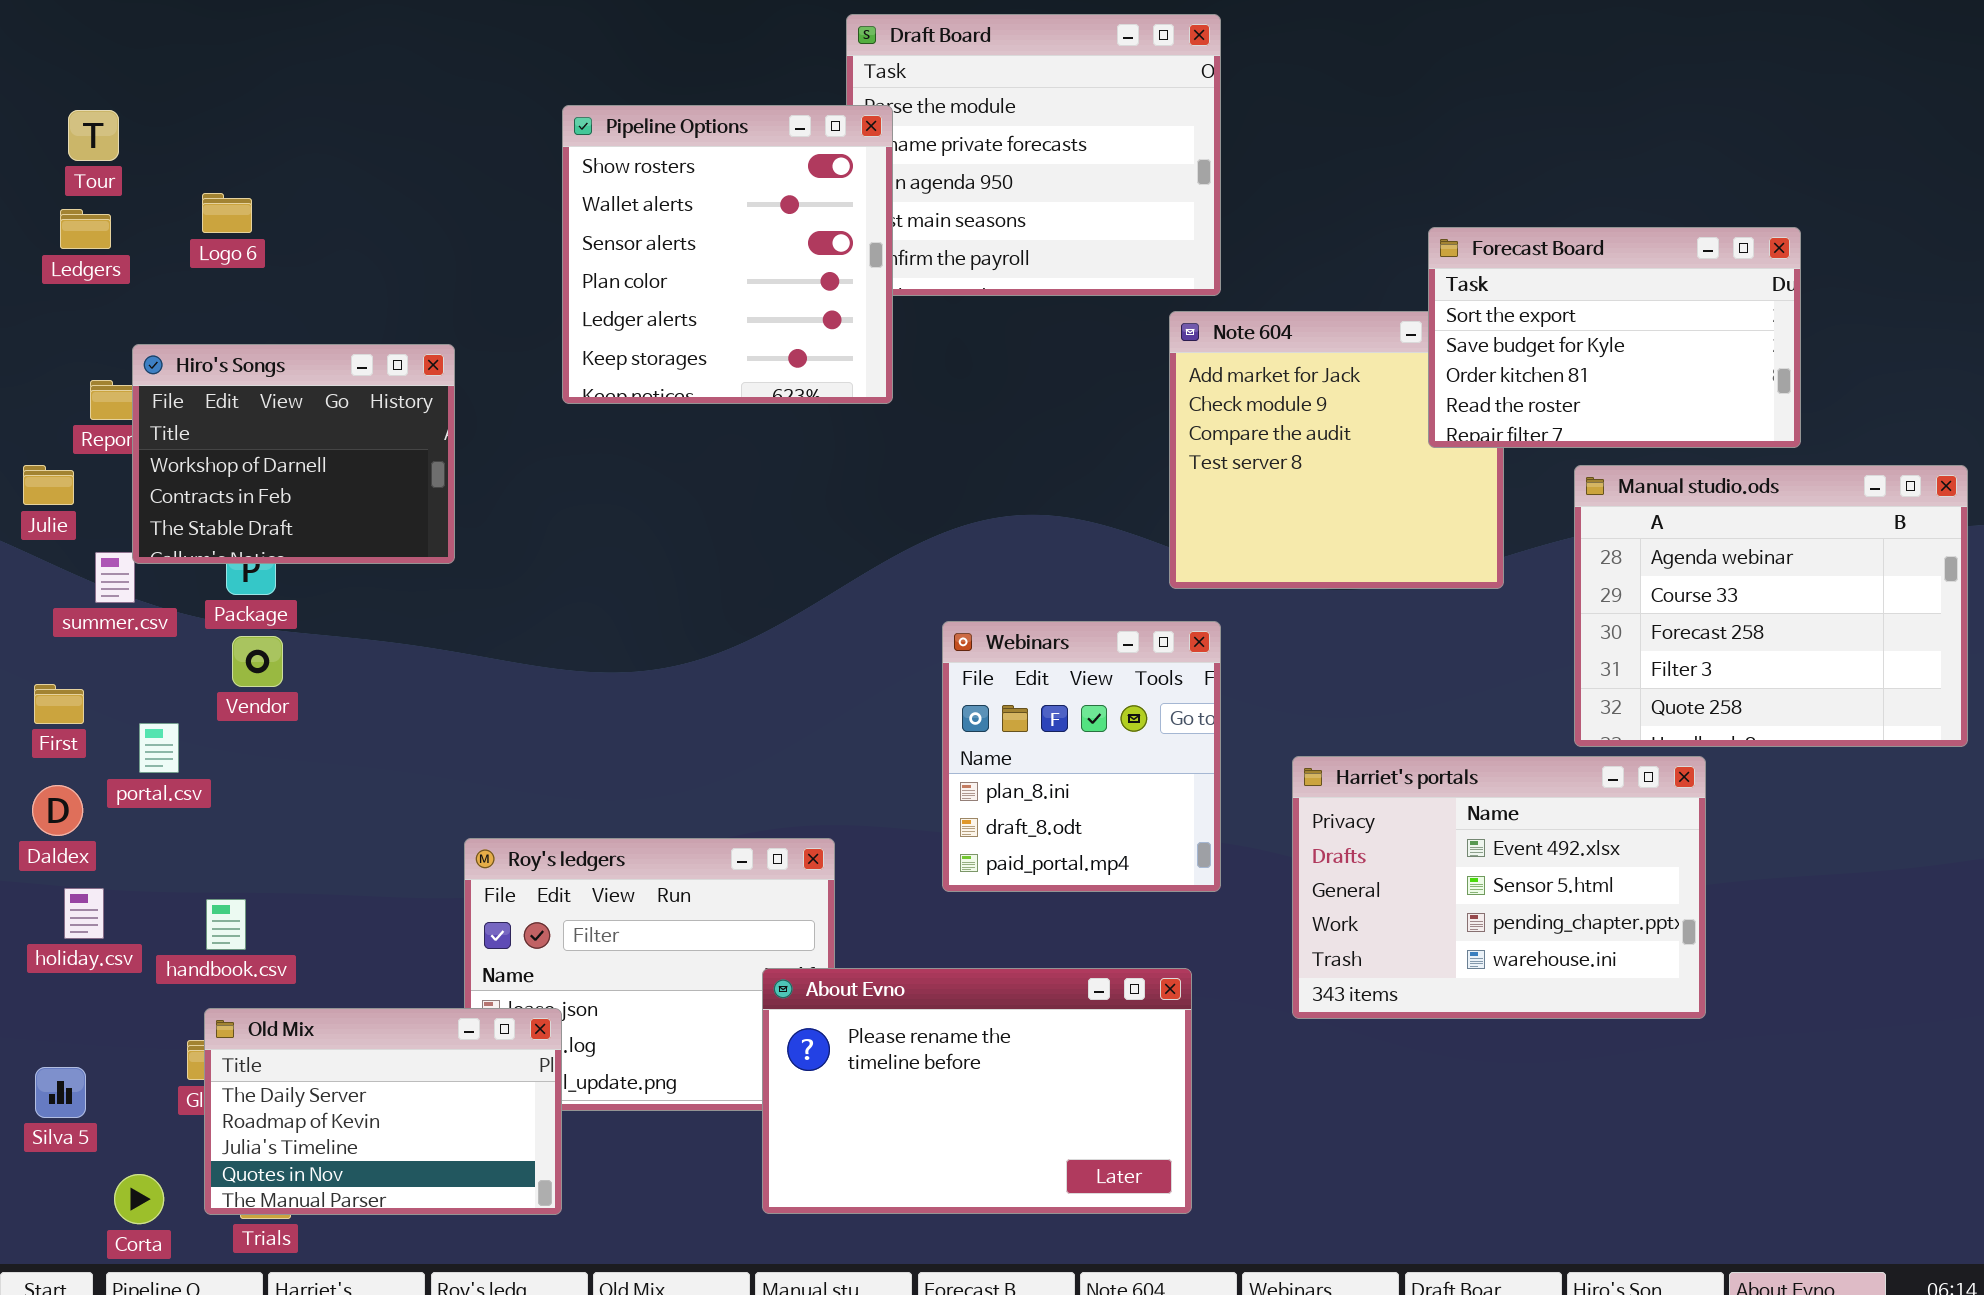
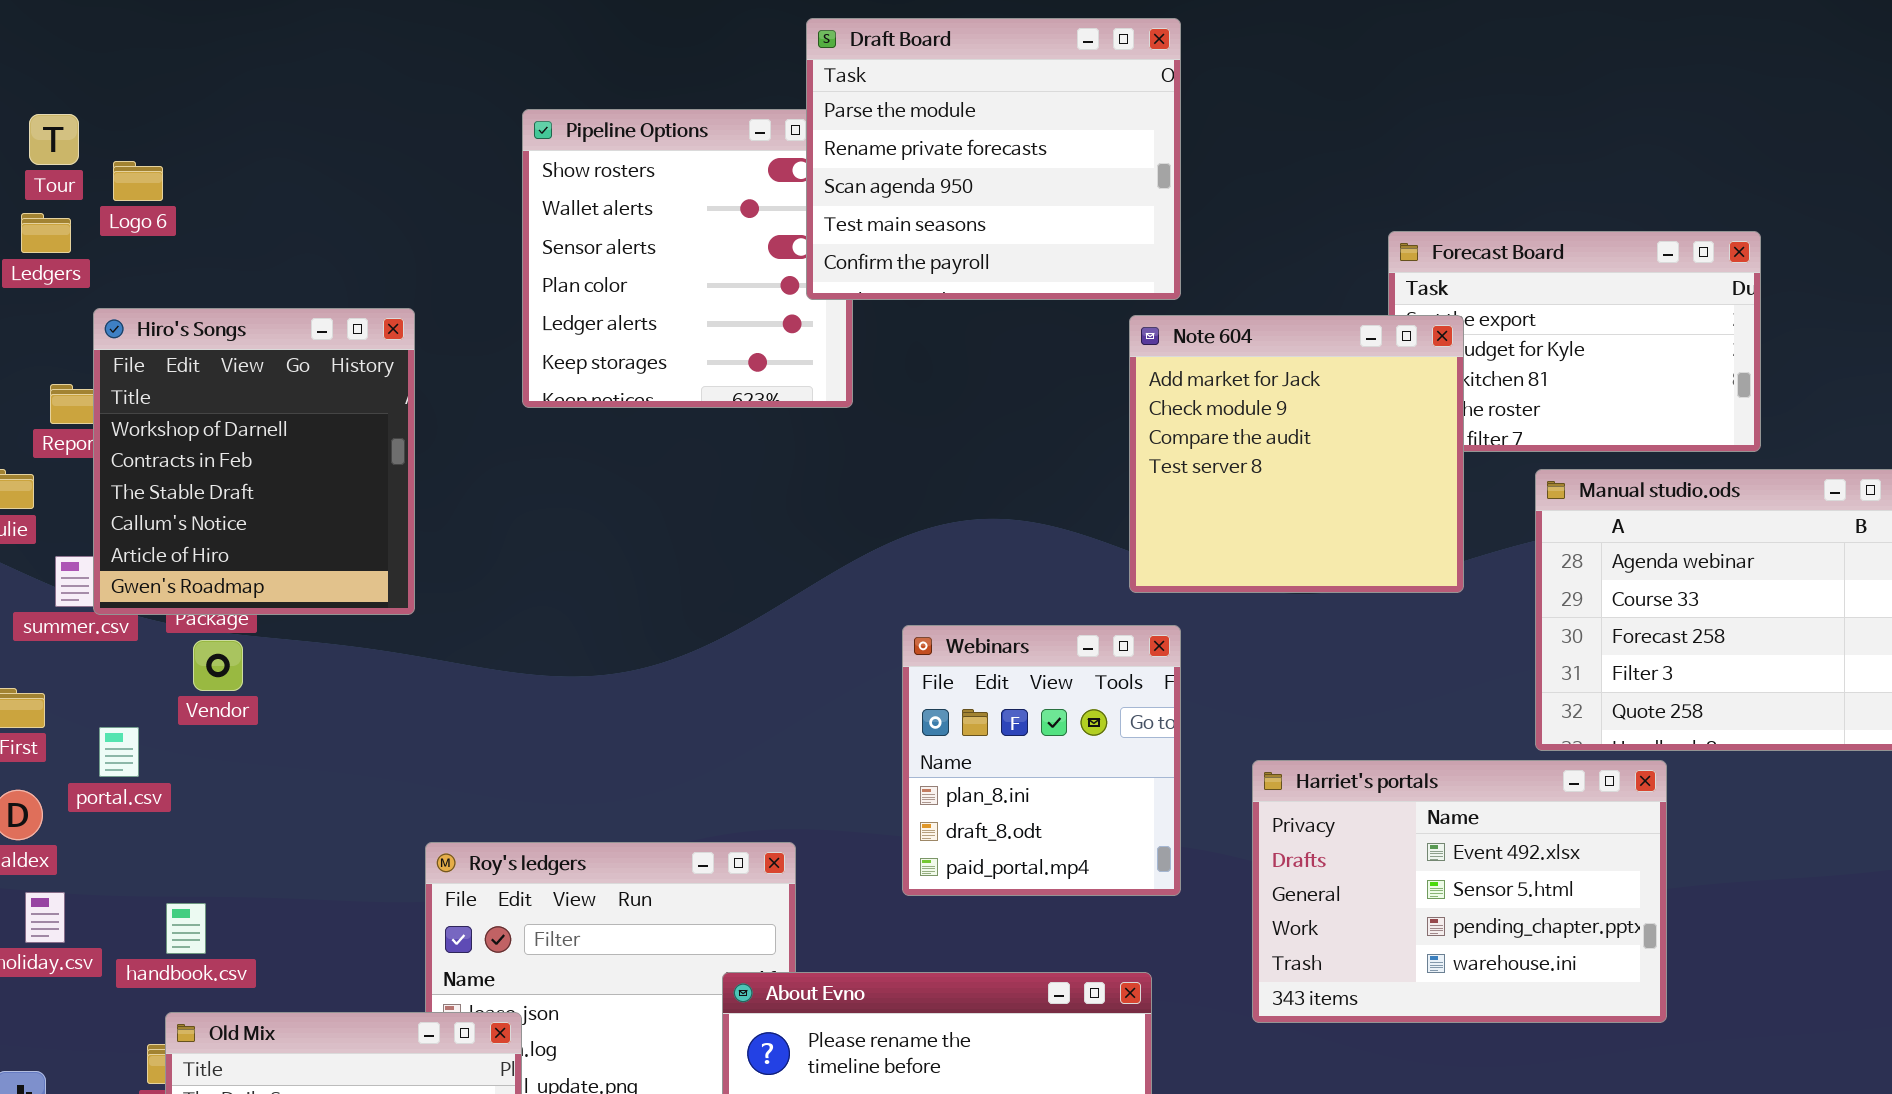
Draft Board: [846,14,1221,296] -> [806,18,1181,300], raised
Logo 6: [202,193,252,233] -> [113,161,163,201], moved
Note 604: [1169,311,1504,589] -> [1129,315,1464,593], raised
Hiro's Songs: [132,344,455,564] -> [93,308,415,615], moved, resized

